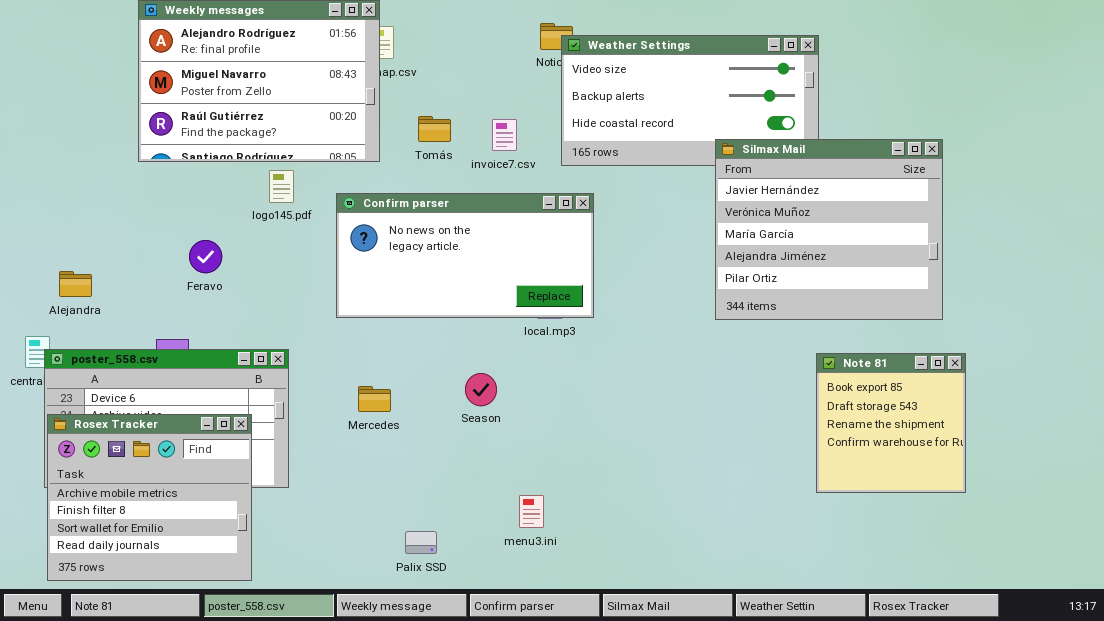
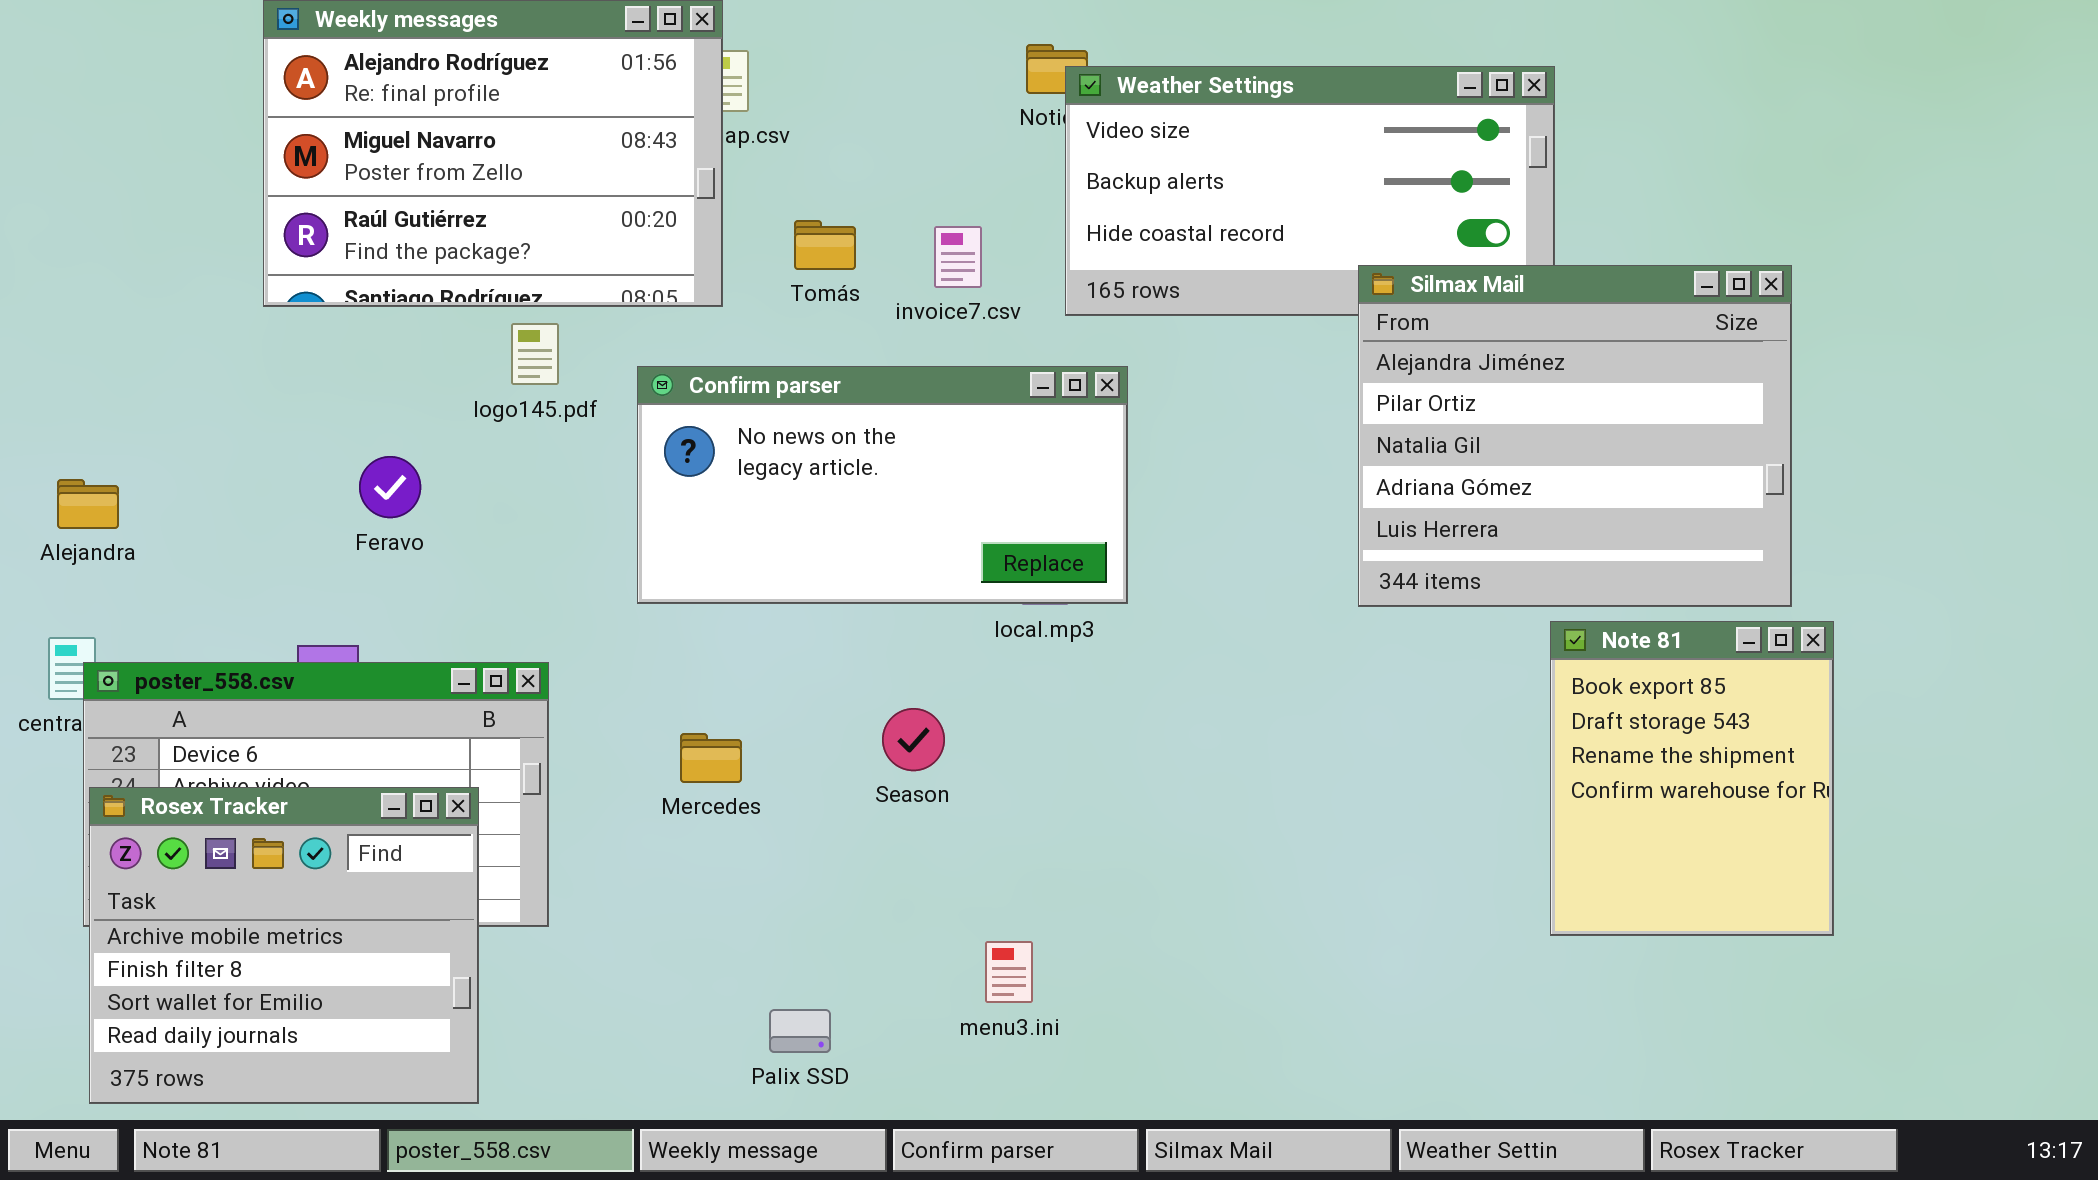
Silmax Mail: [715,139,943,320] -> [1358,265,1792,607], scrolled down 3 rows
Alejandra: [59,271,92,297] -> [57,479,119,529], moved
Note 81: [816,353,966,493] -> [1550,621,1834,936], resized

